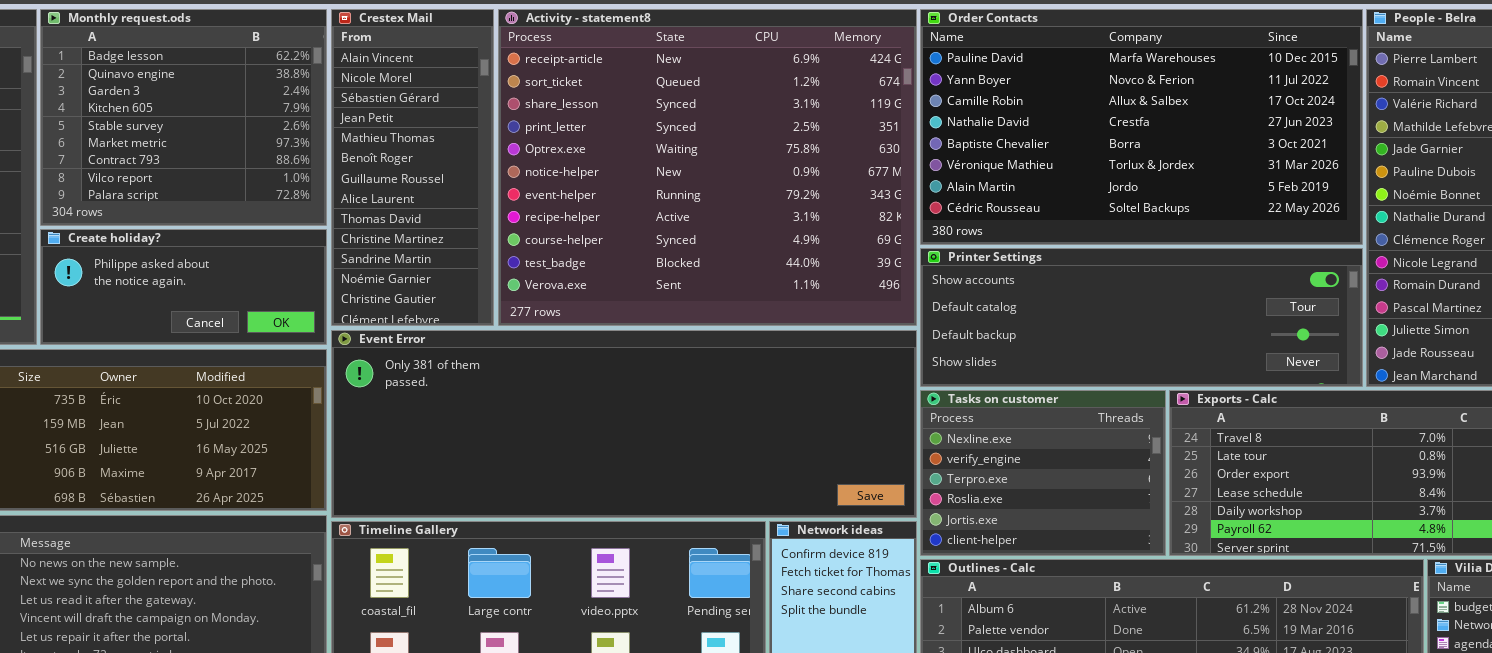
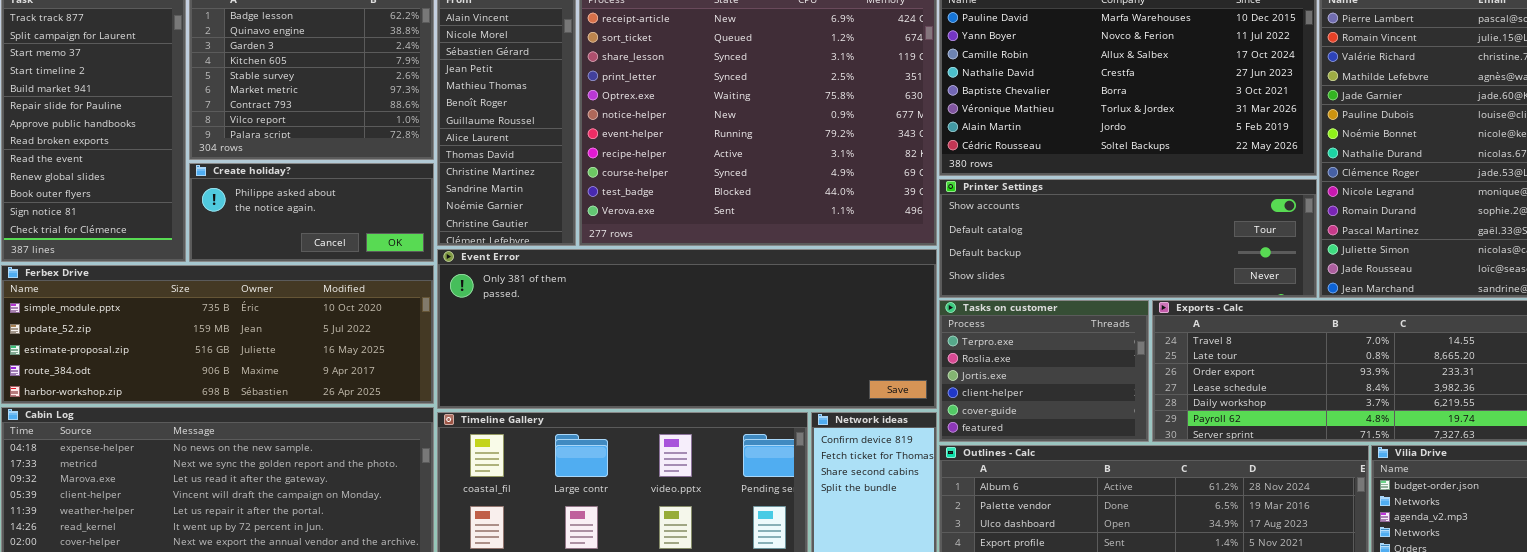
Tasks on customer: [920,390,1166,556] -> [939,300,1149,442], scrolled down 2 rows

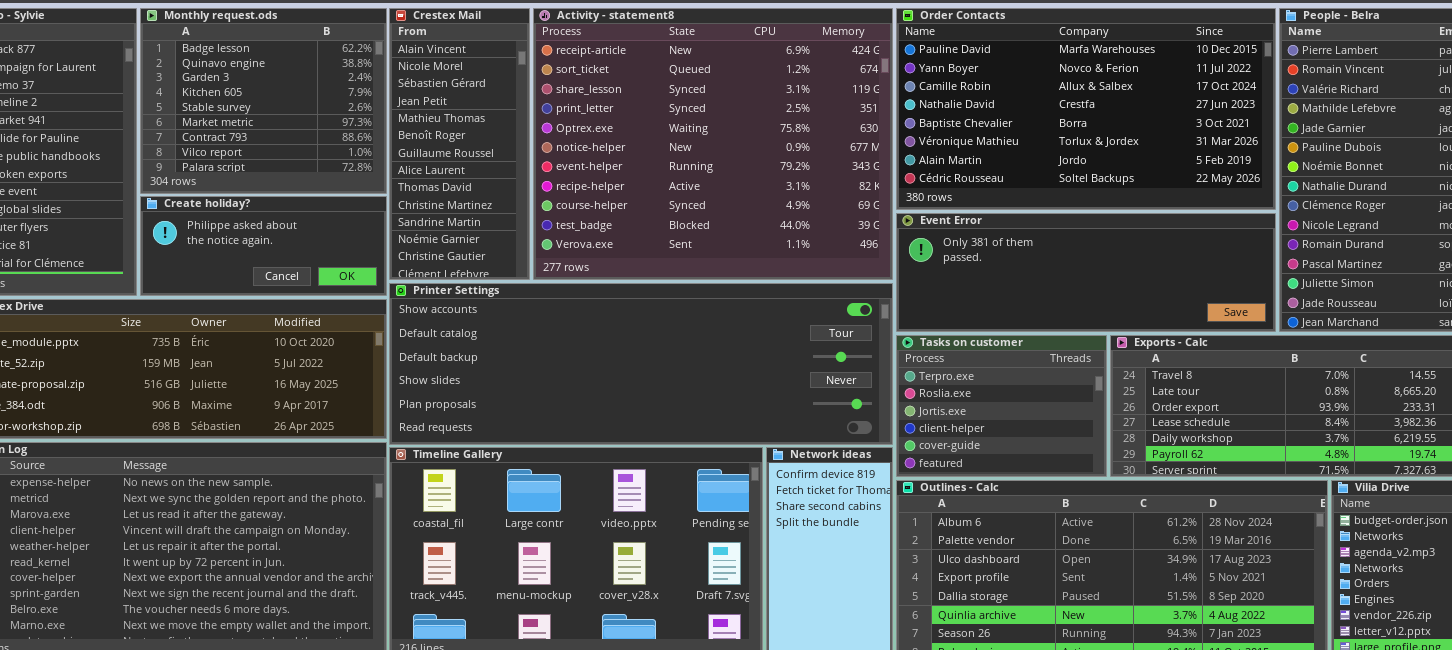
Printer Settings: [939,179,1317,298] -> [389,283,893,445], moved, resized
Event Error: [437,249,937,409] -> [896,213,1276,332], moved, resized

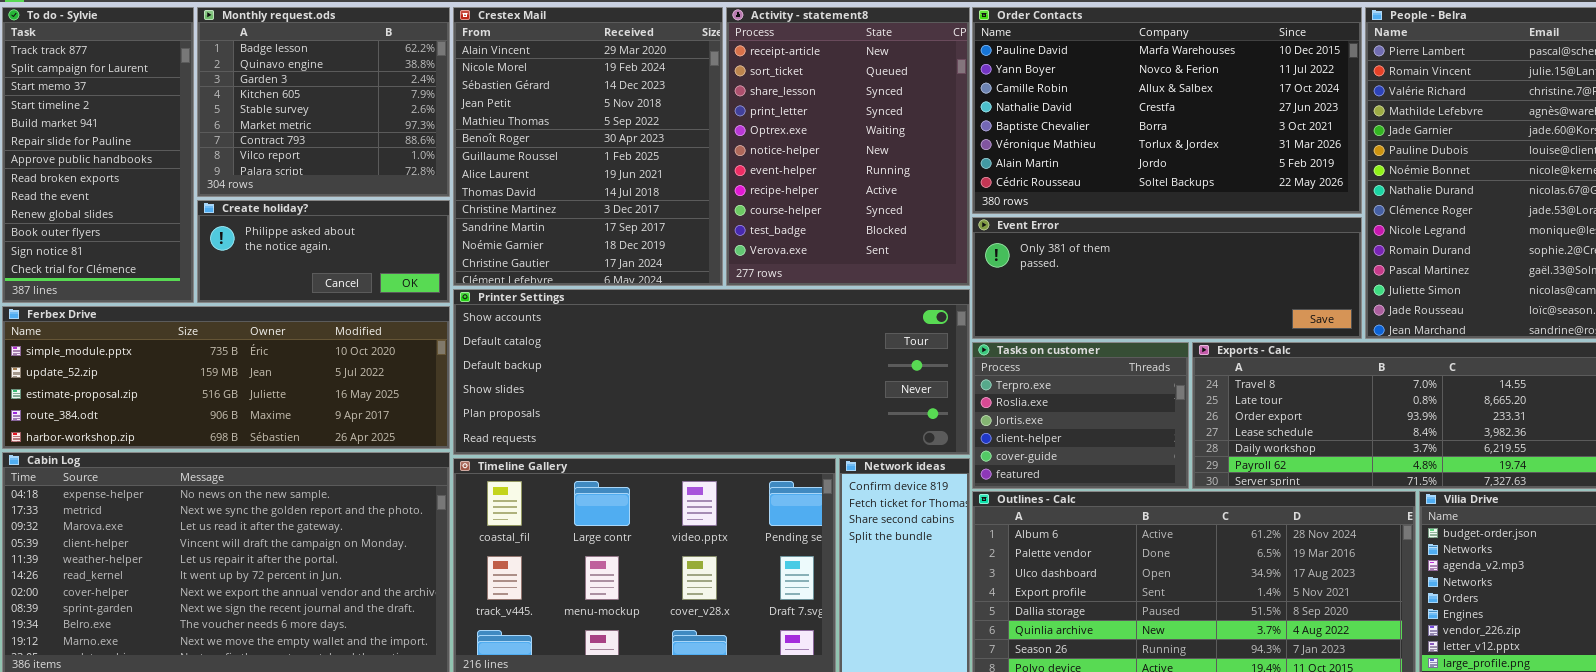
Crestex Mail: [389,8,530,280] -> [453,7,723,286], resized
Activity - statement8: [533,8,893,280] -> [726,7,970,286], resized

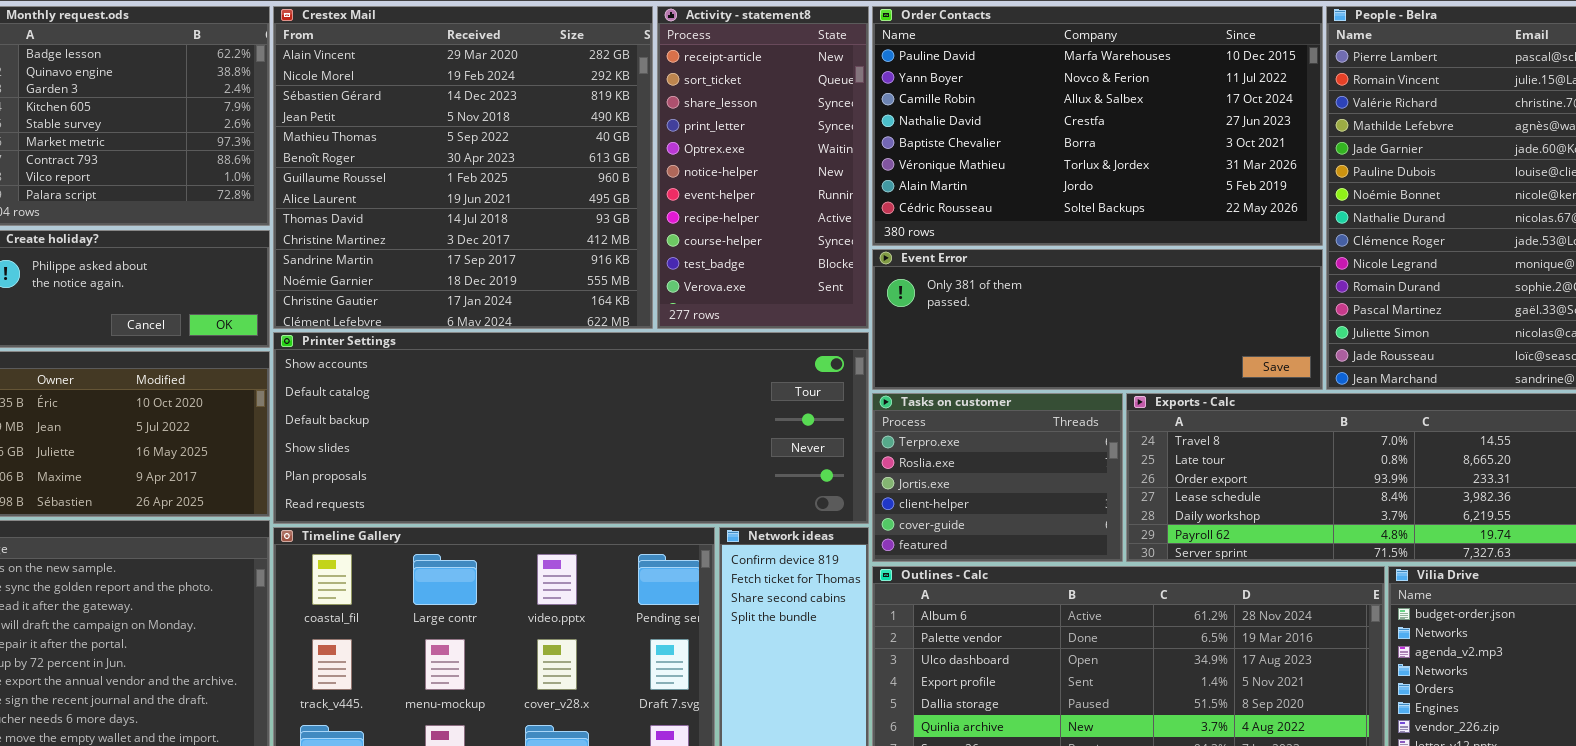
Crestex Mail: [453,7,723,286] -> [273,6,653,329], resized
Activity - statement8: [726,7,970,286] -> [657,6,869,329], resized

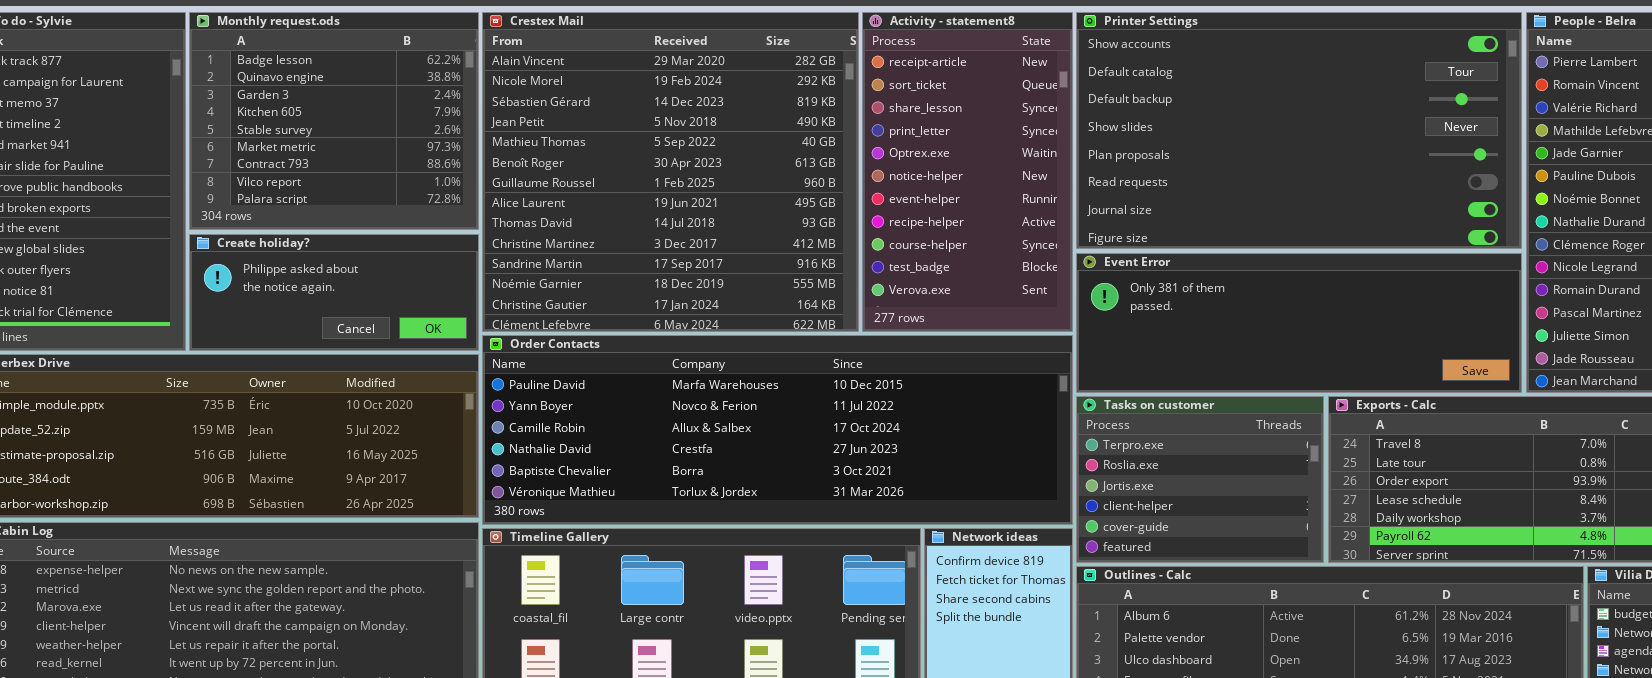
Order Contacts: [872,6,1323,246] -> [482,335,1073,525], moved, resized
Printer Settings: [273,332,869,524] -> [1076,12,1522,249], moved, resized

